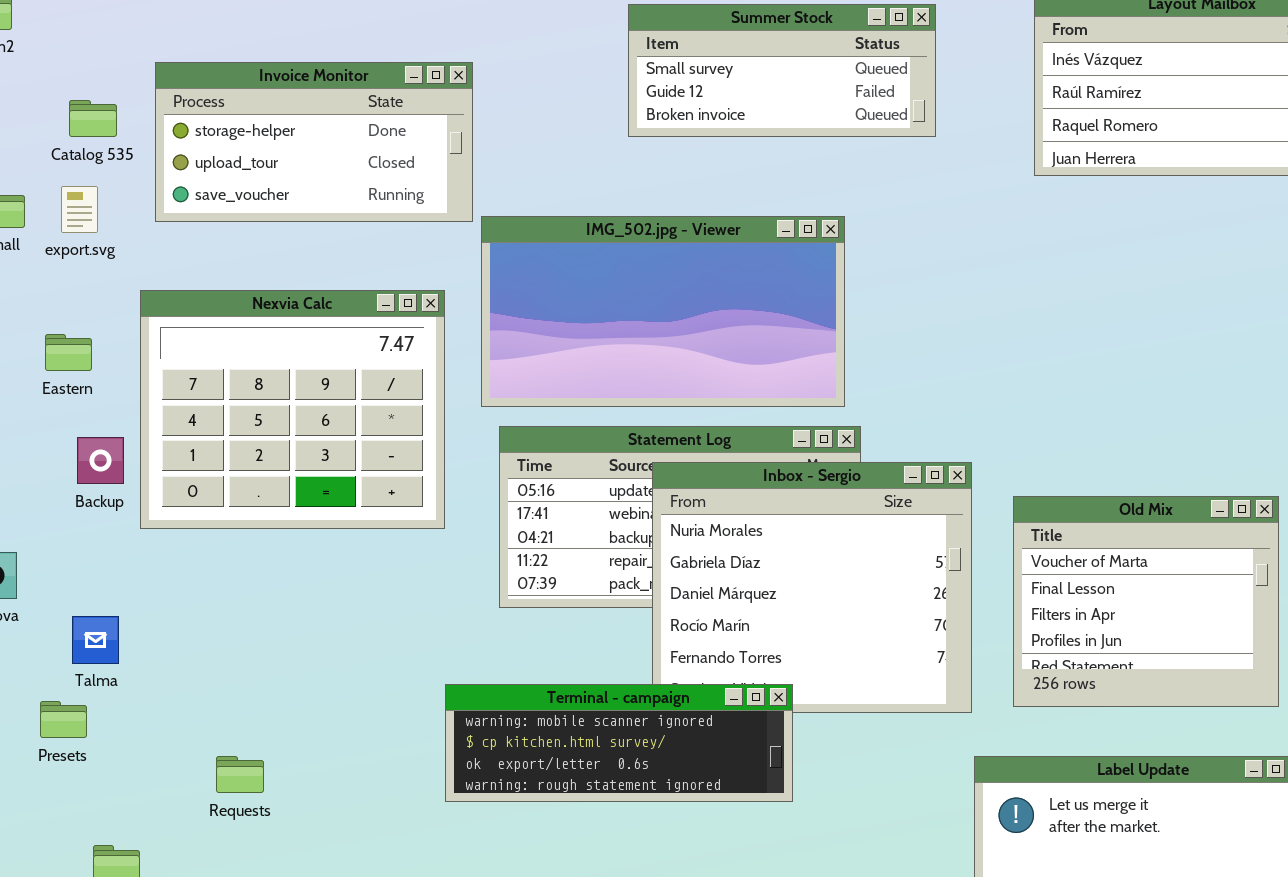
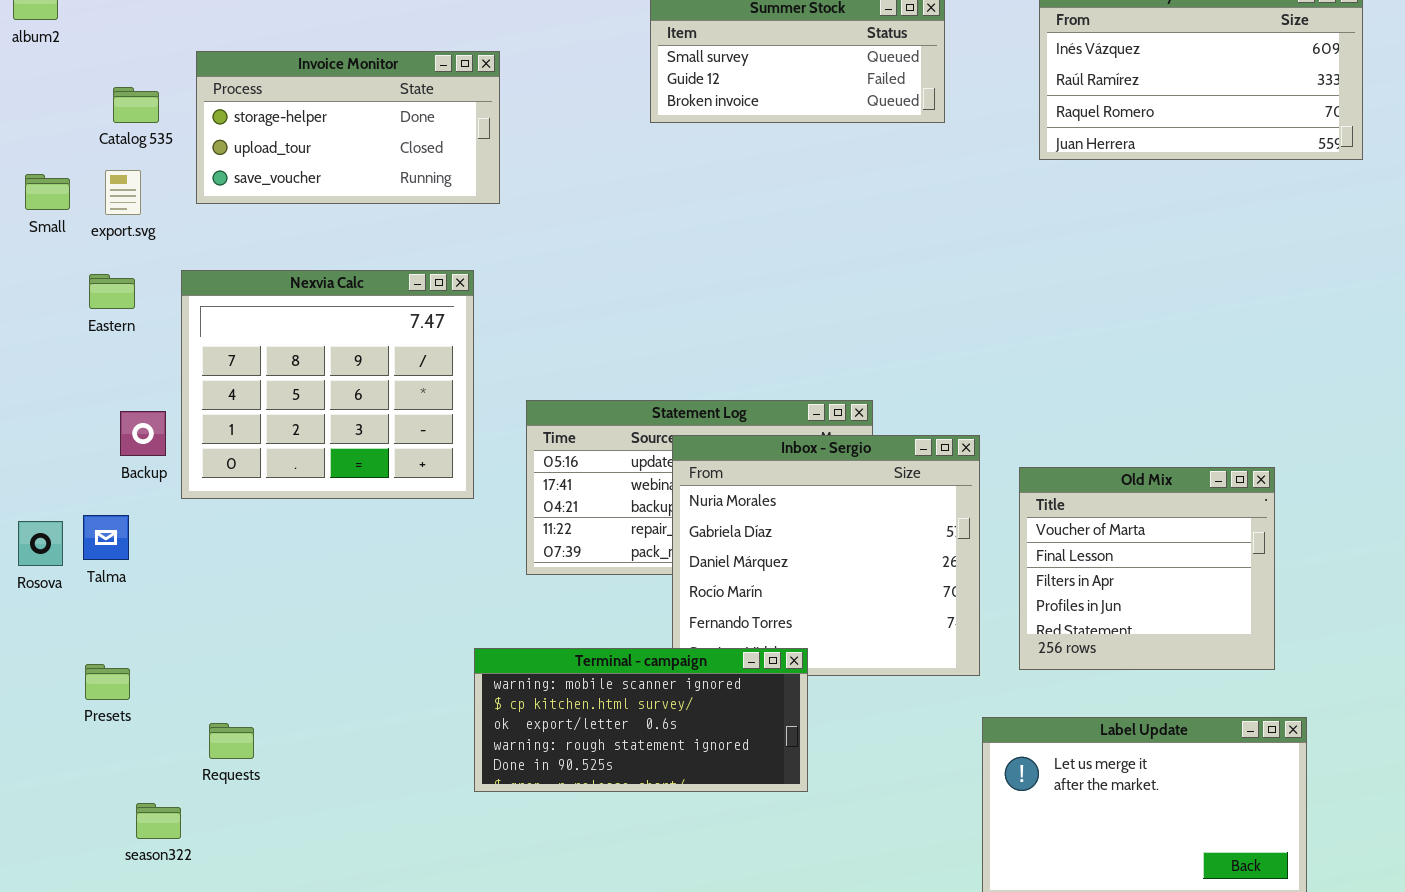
IMG_502.jpg - Viewer: [481,216,845,407] -> none, closed
Eastern: [45,334,92,371] -> [89,274,135,309], moved
Talma: [72,616,119,664] -> [83,515,129,560], moved
Terminal - campaign: [445,684,793,802] -> [474,648,808,792], resized
Requests: [216,756,264,793] -> [209,723,254,759], moved

